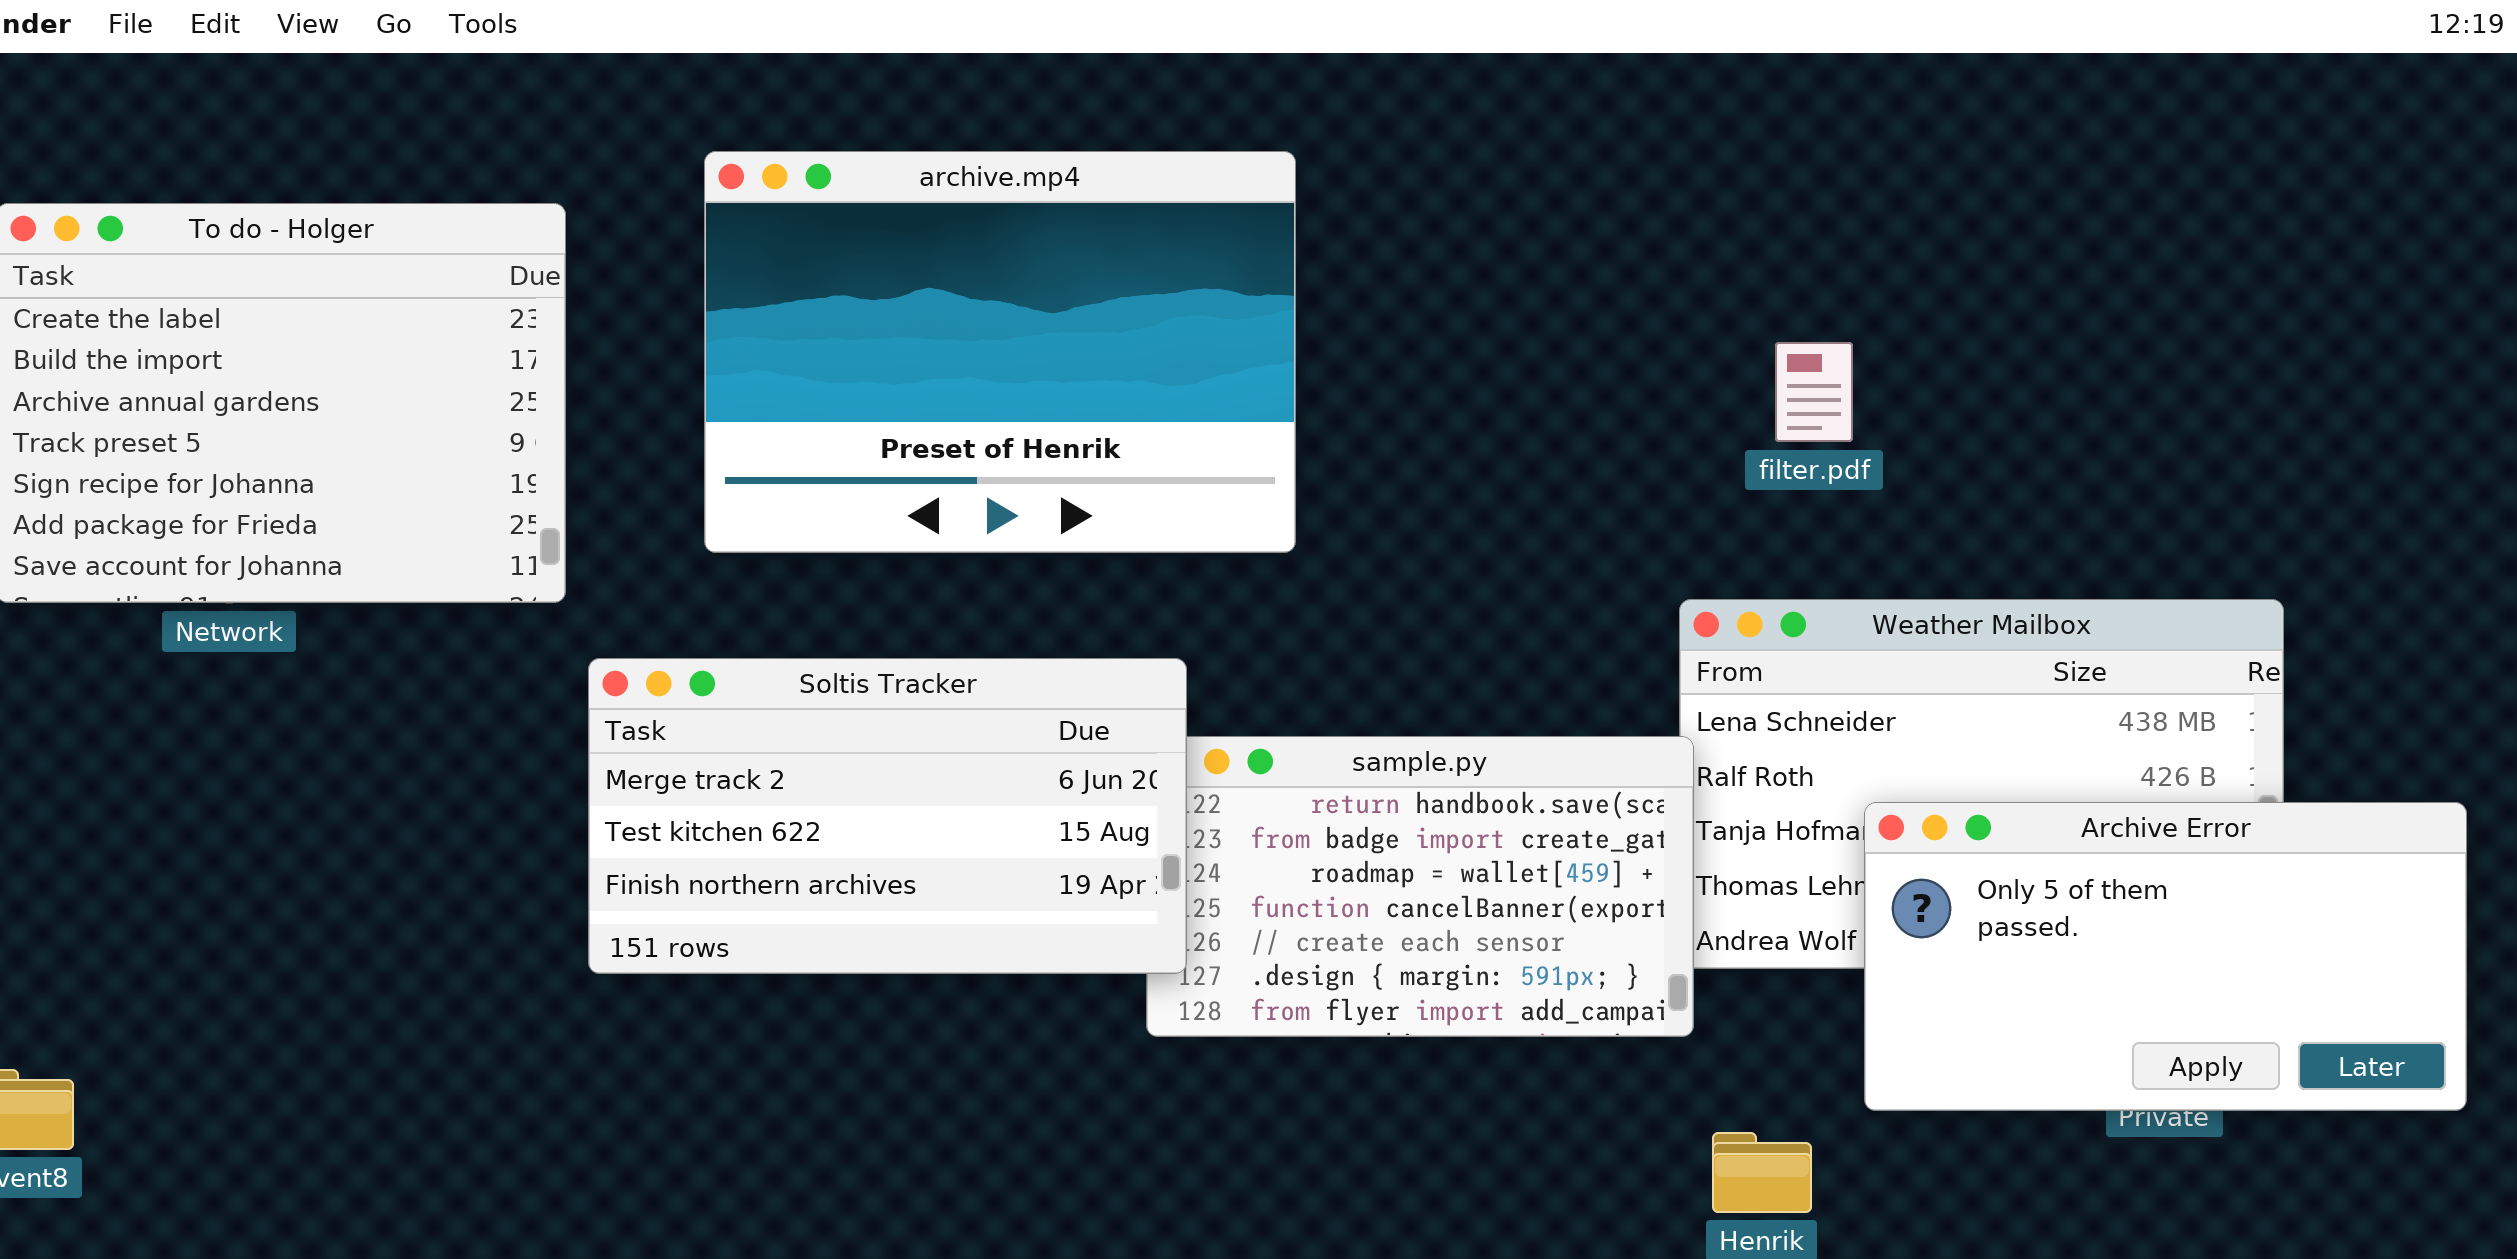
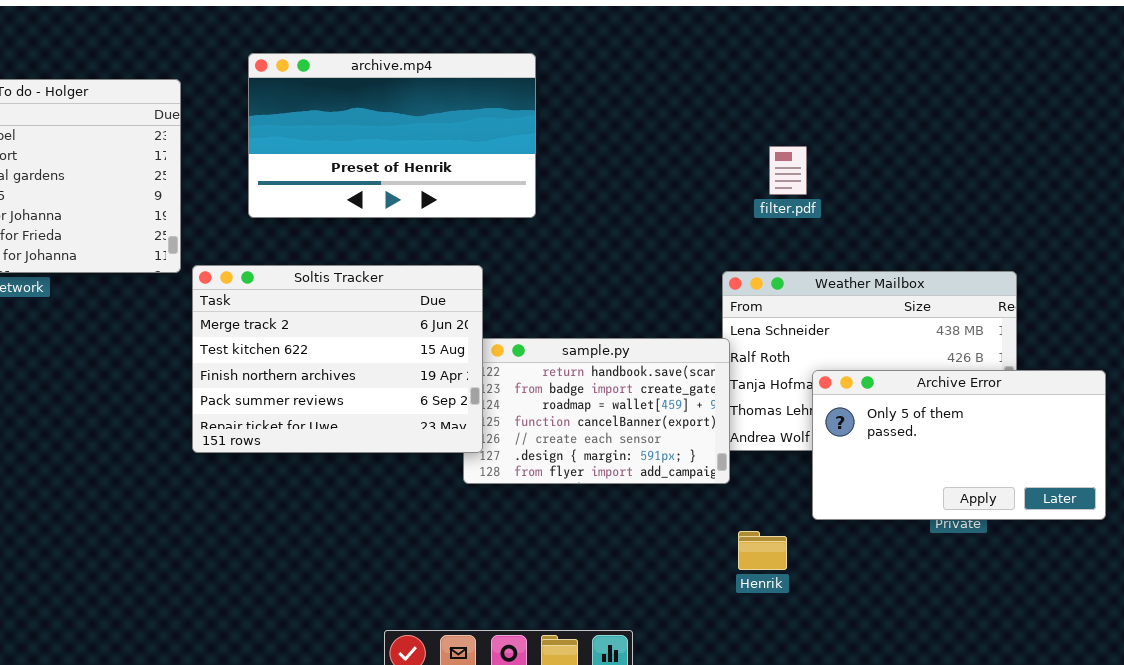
archive.mp4: [704,151,1296,553] -> [248,53,536,218], resized
Soltis Tracker: [588,658,1187,974] -> [192,265,483,453], resized

